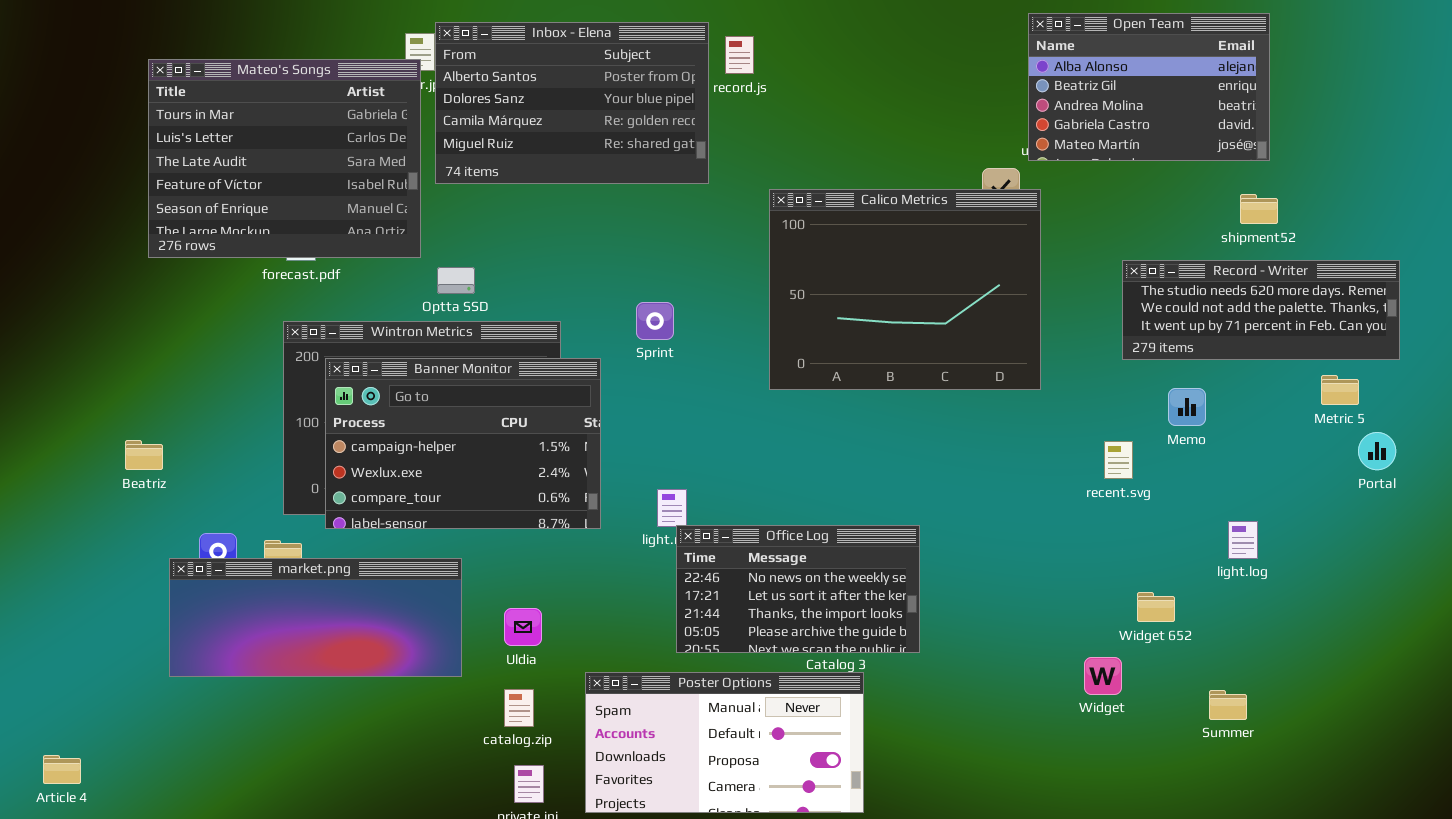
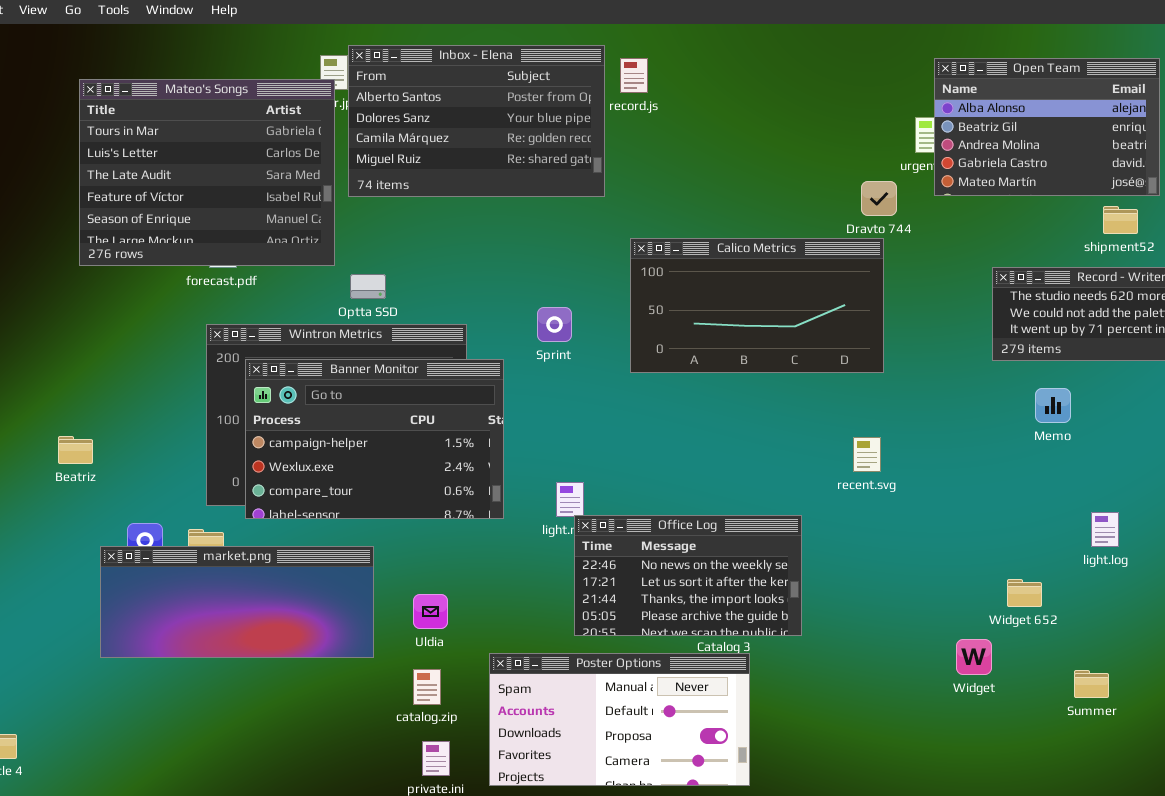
Open Team: [1028,13,1270,161] -> [934,58,1160,196], moved
Calico Metrics: [769,189,1041,390] -> [630,238,884,373], moved, resized
recent.svg: [1104,441,1133,479] -> [853,437,881,472], moved

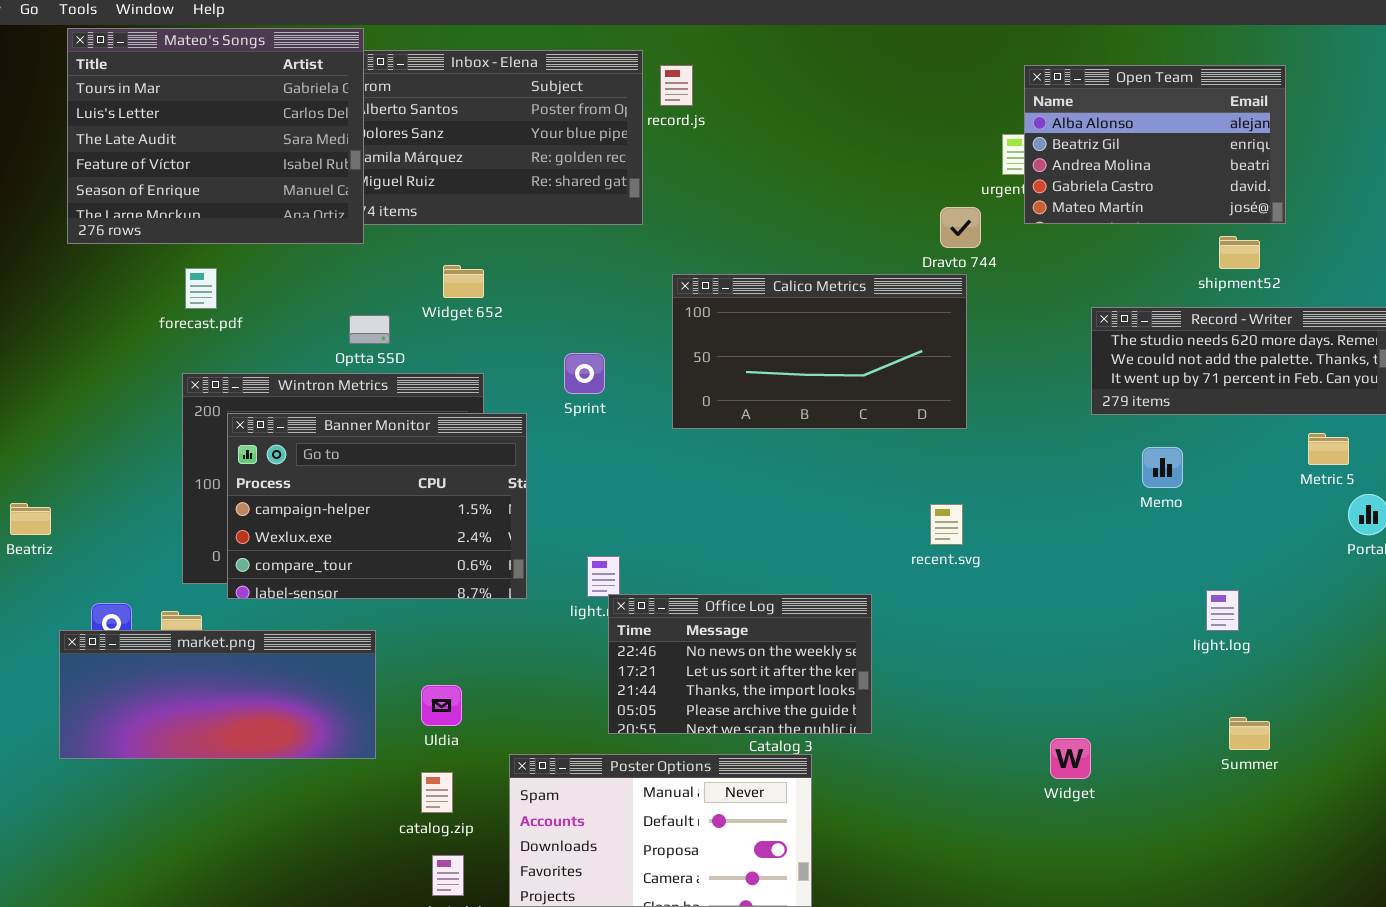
Mateo's Songs: [79,79,335,266] -> [67,28,364,244], moved
Widget 652: [1007,579,1042,607] -> [443,265,484,298], moved
Summer: [1074,670,1109,698] -> [1229,717,1270,750], moved

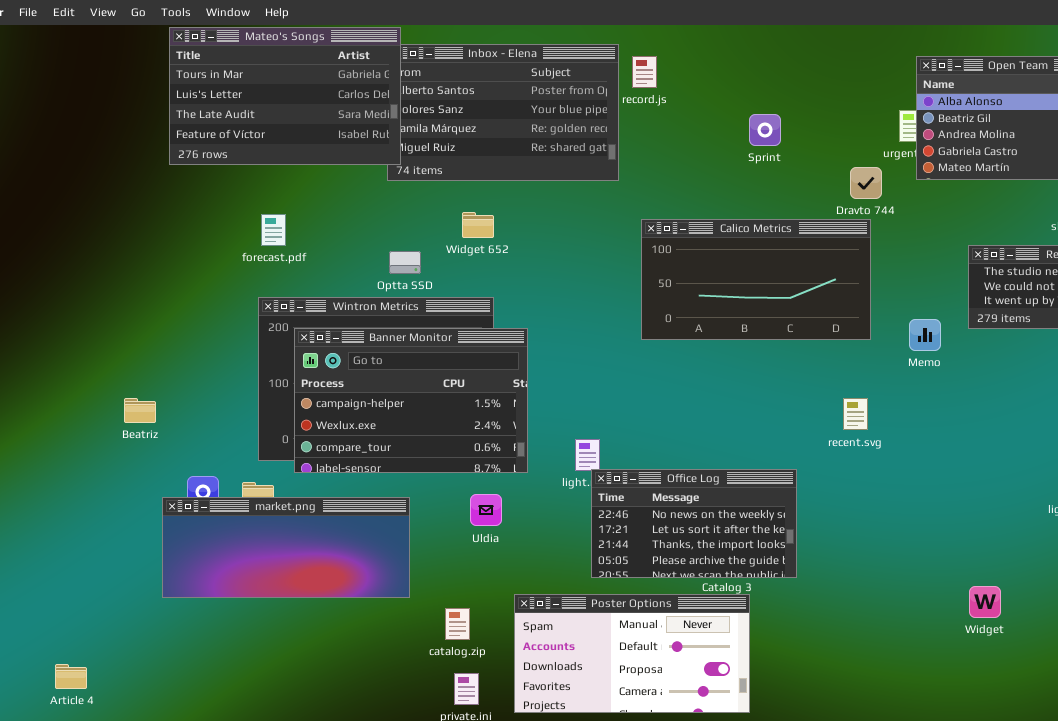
Mateo's Songs: [67,28,364,244] -> [169,27,401,165], resized
Sprint: [564,353,605,394] -> [749,114,781,146], moved
Memo: [1142,447,1183,488] -> [909,319,941,351], moved
Uldia: [421,685,462,726] -> [470,494,502,526], moved
Widget: [1050,738,1091,779] -> [969,586,1001,618], moved

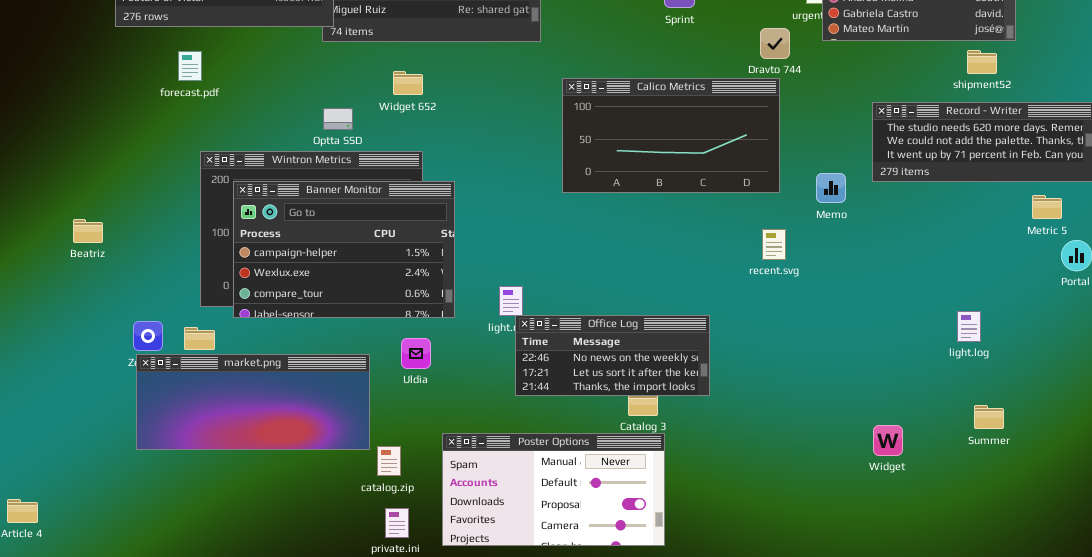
forecast.pdf: [261,214,286,246] -> [178,51,202,81], moved
Beatriz: [124,398,156,423] -> [73,219,103,243], moved
recent.svg: [843,398,868,430] -> [762,229,786,260], moved
Office Log: [591,469,797,578] -> [515,315,710,396], resized
market.png: [162,497,410,598] -> [136,354,370,450], moved

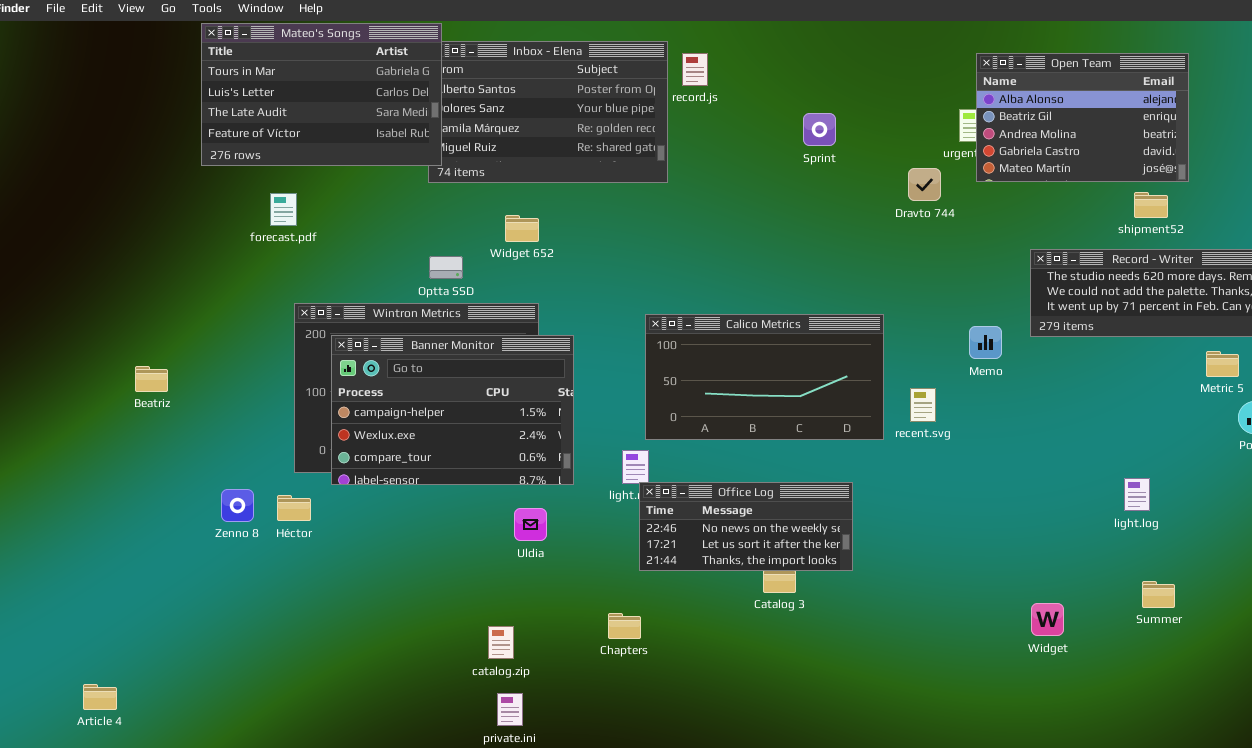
Calico Metrics: [562,78,780,193] -> [645,314,884,440], moved
Beatriz: [73,219,103,243] -> [135,366,168,392], moved
market.png: [136,354,370,450] -> none, closed
Poster Options: [442,433,665,546] -> none, closed

